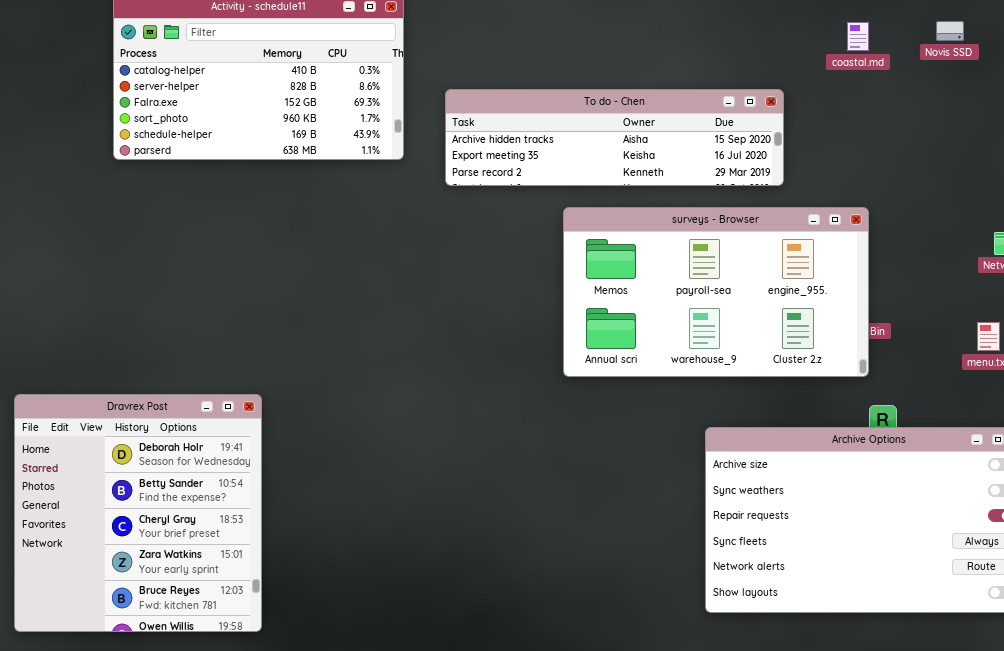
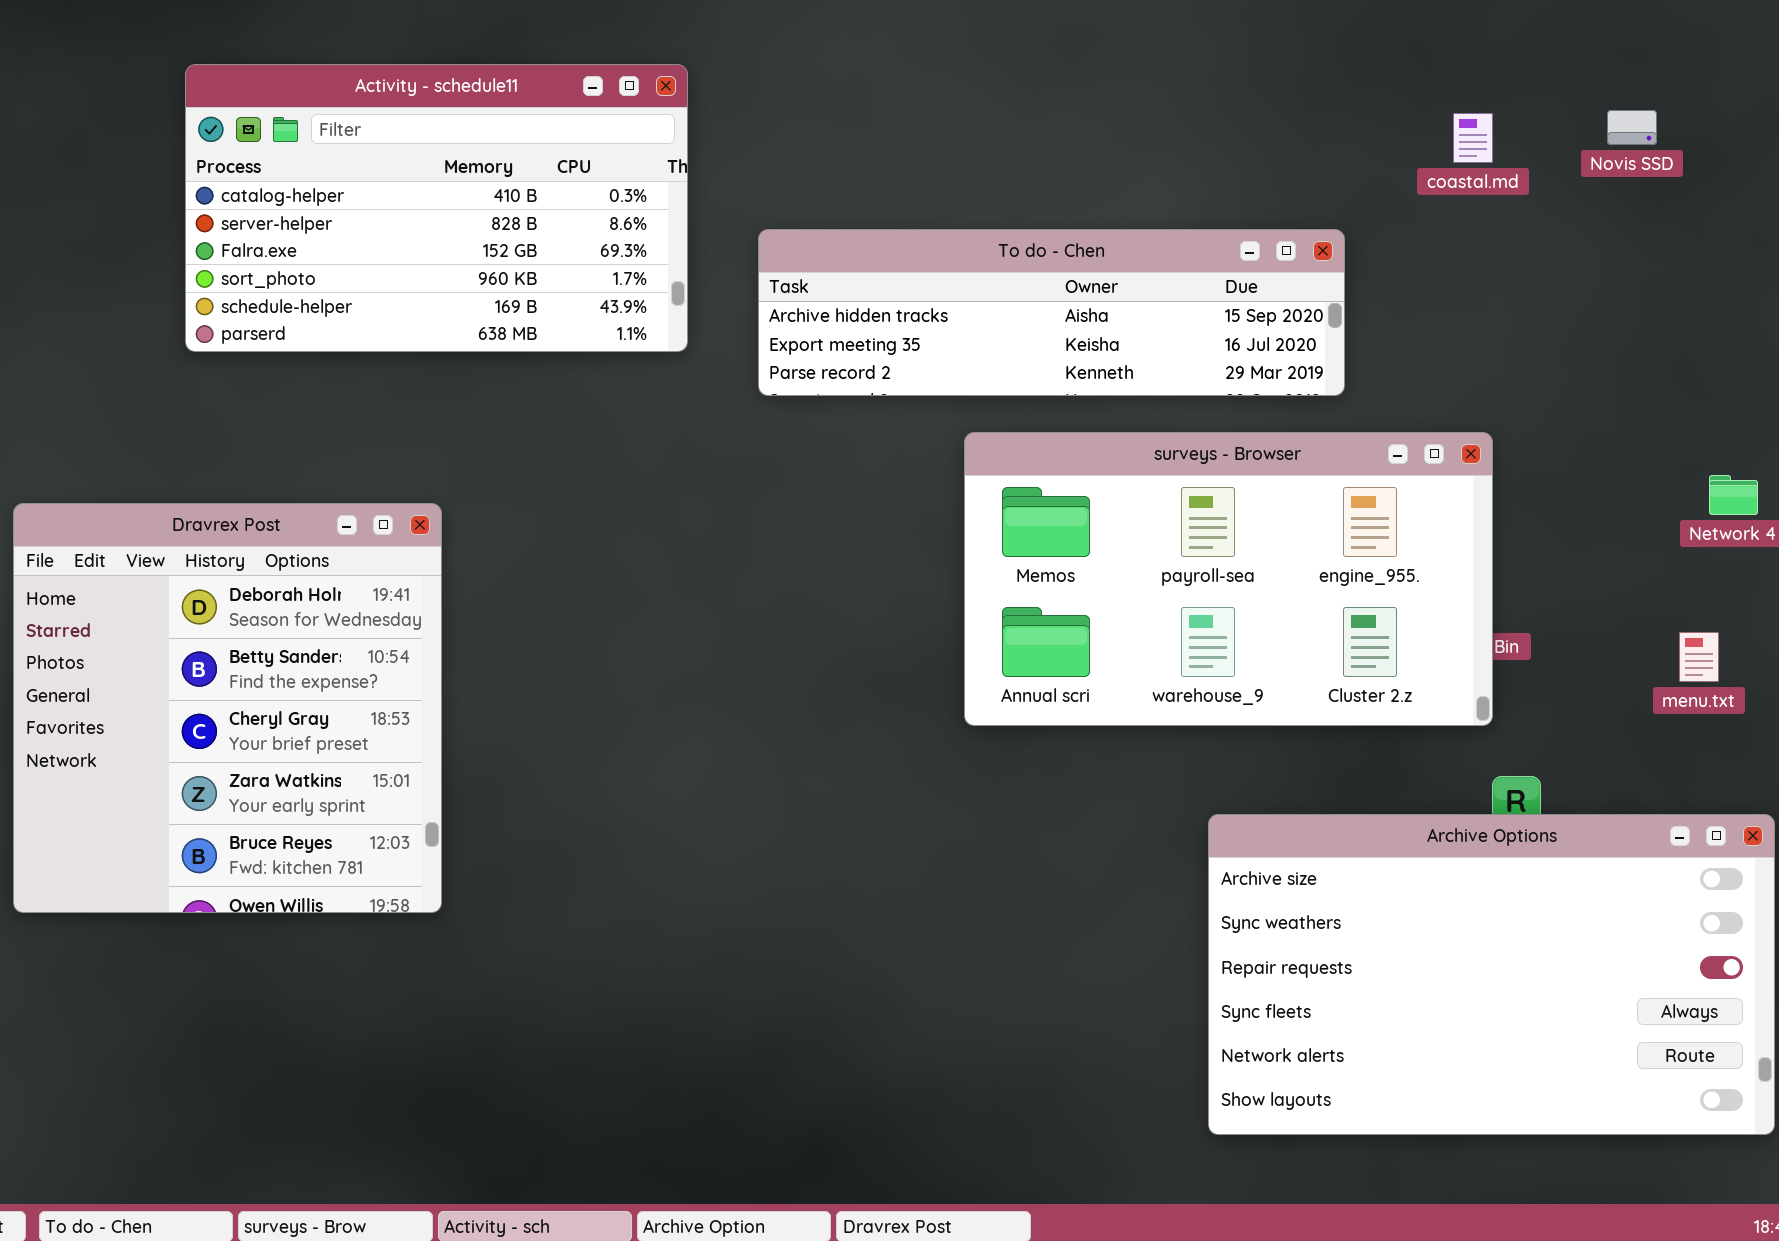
Dravrex Post: [14,394,262,632] -> [13,503,442,913], moved

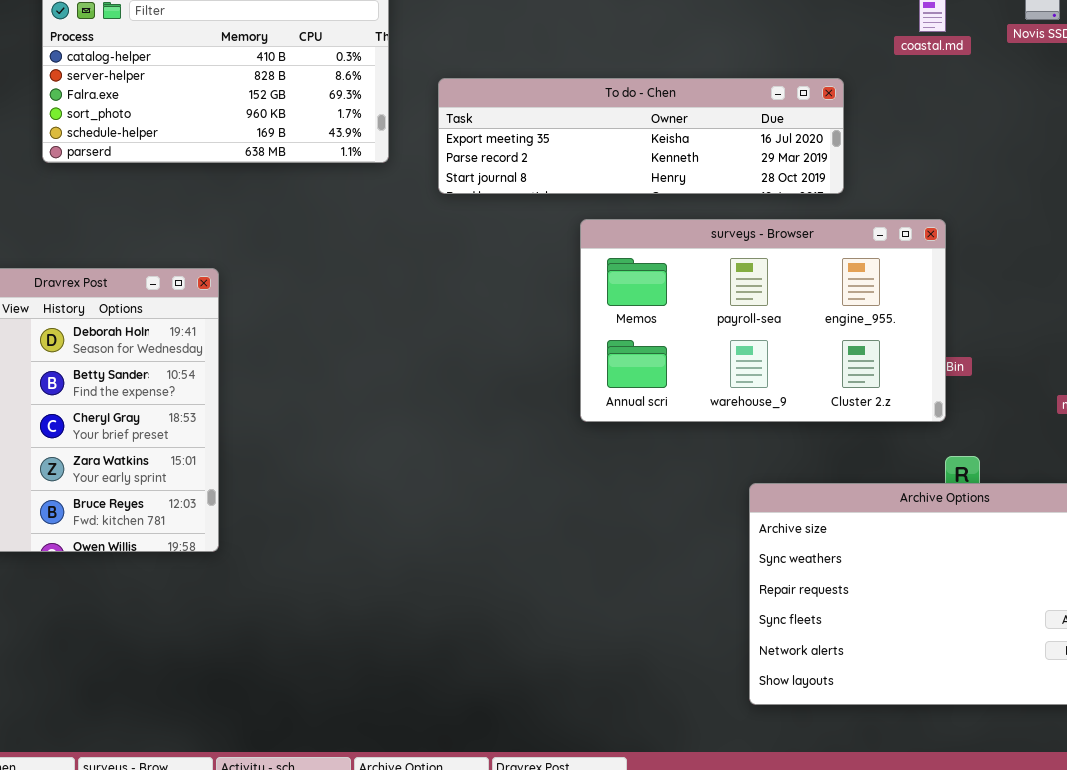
To do - Chen: [758,229,1345,396] -> [438,78,844,194], scrolled down 1 row

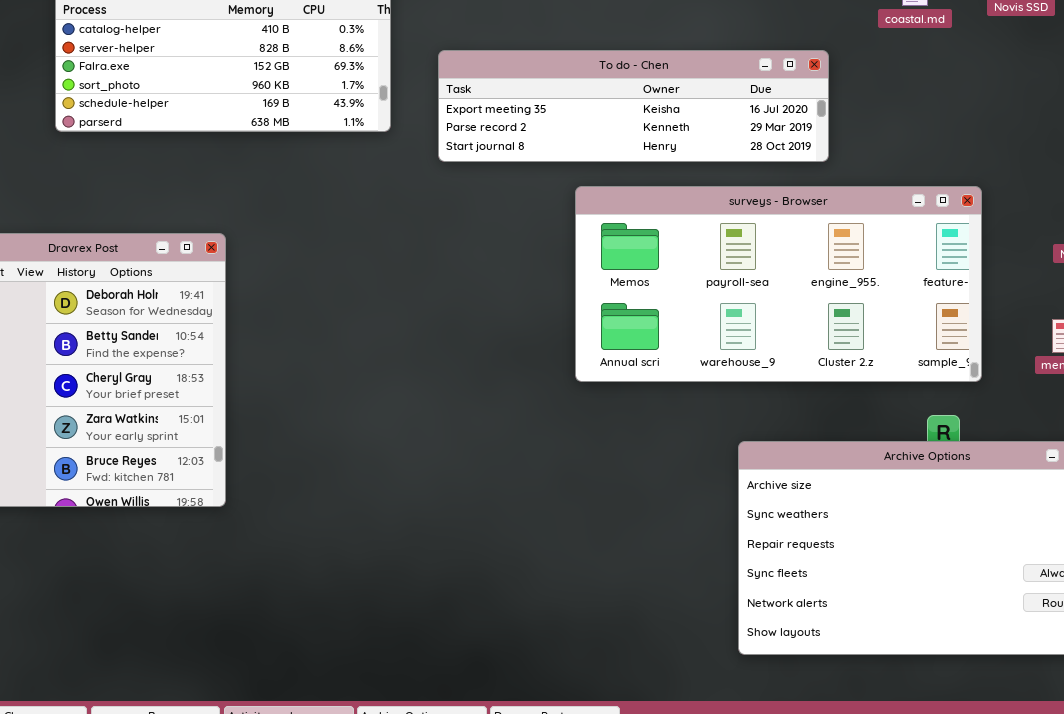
surveys - Browser: [580,219,946,422] -> [575,186,982,382], resized

